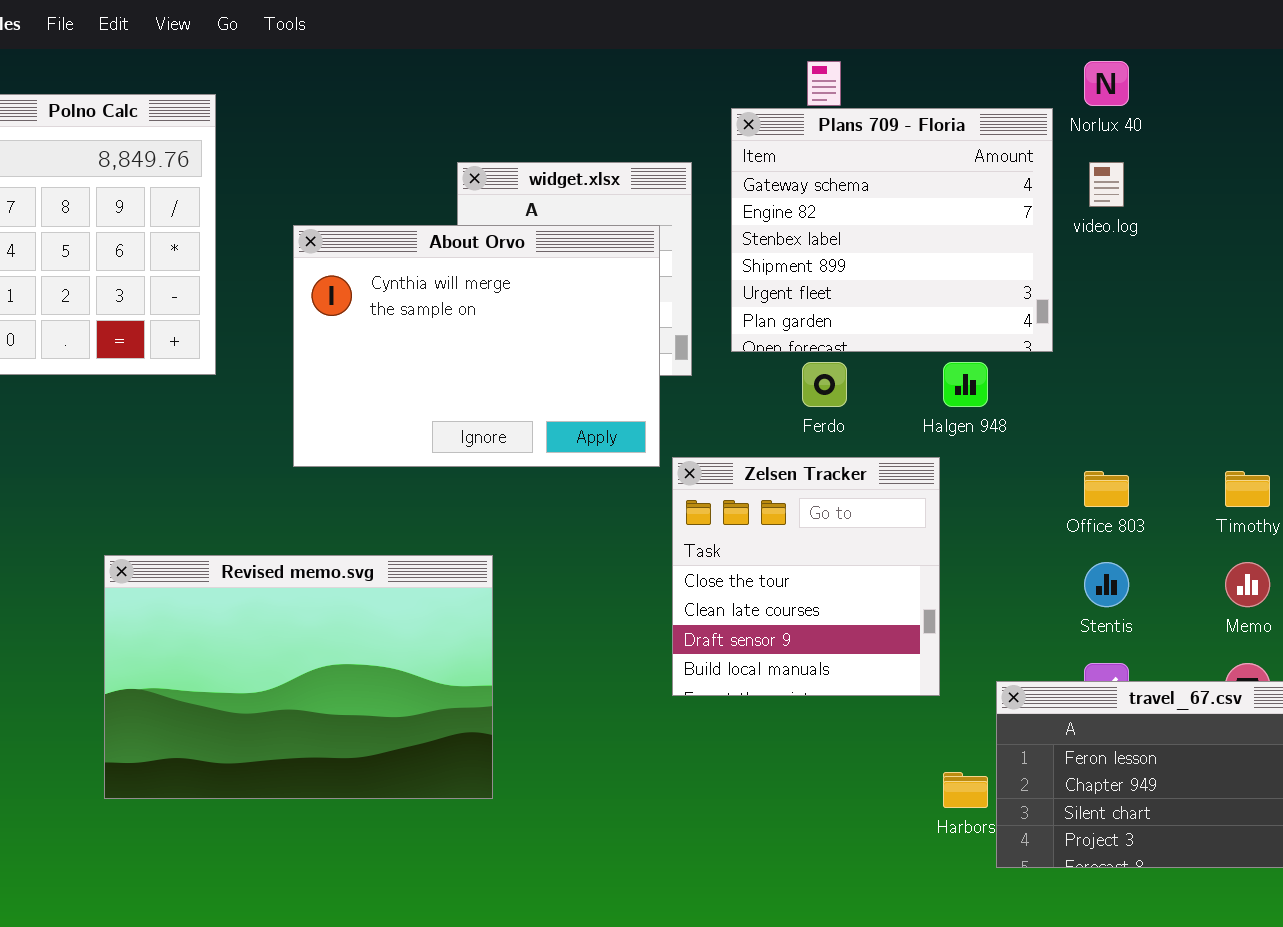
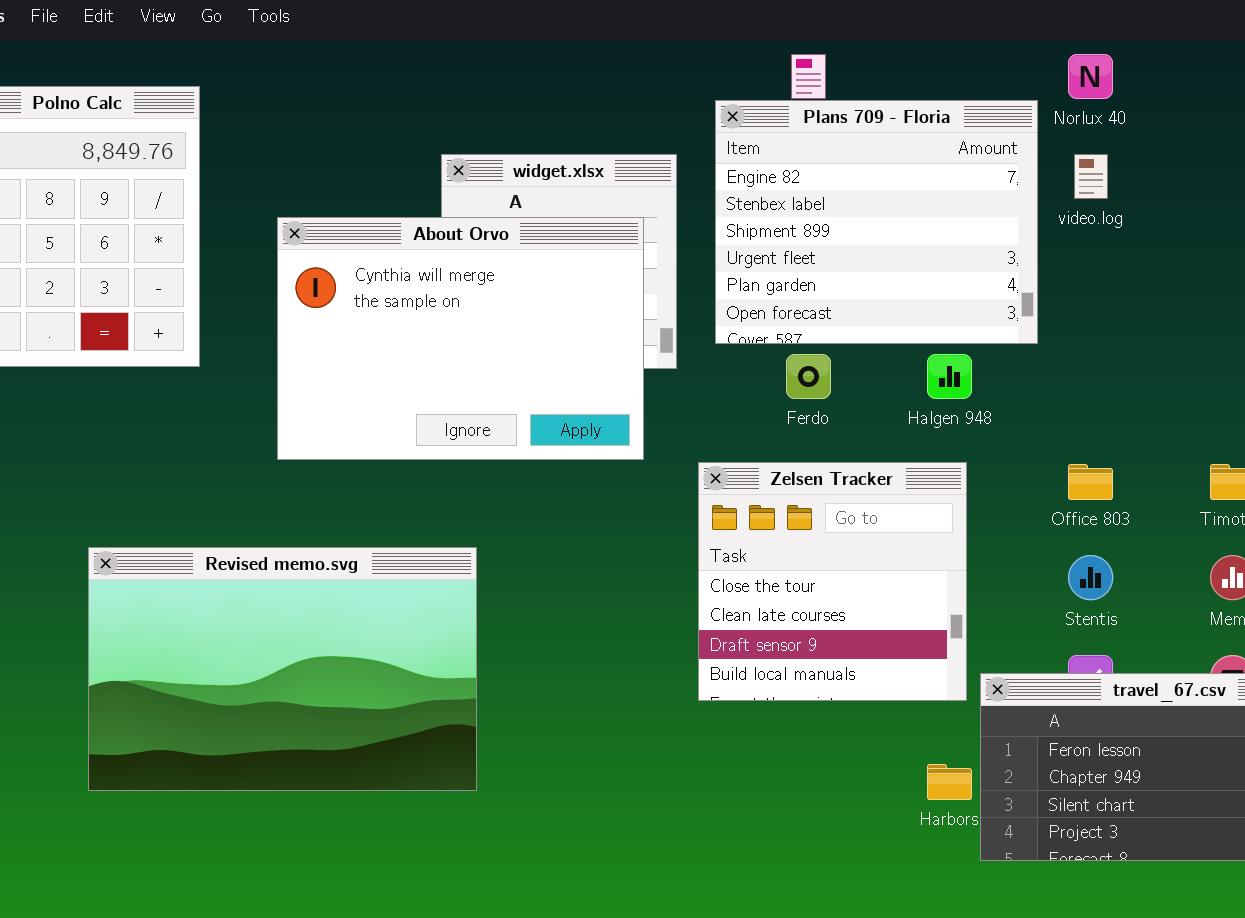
Plans 709 - Floria: [731,108,1053,352] -> [715,100,1038,344], scrolled down 1 row
Zelsen Tracker: [672,457,940,696] -> [698,462,967,701], moved

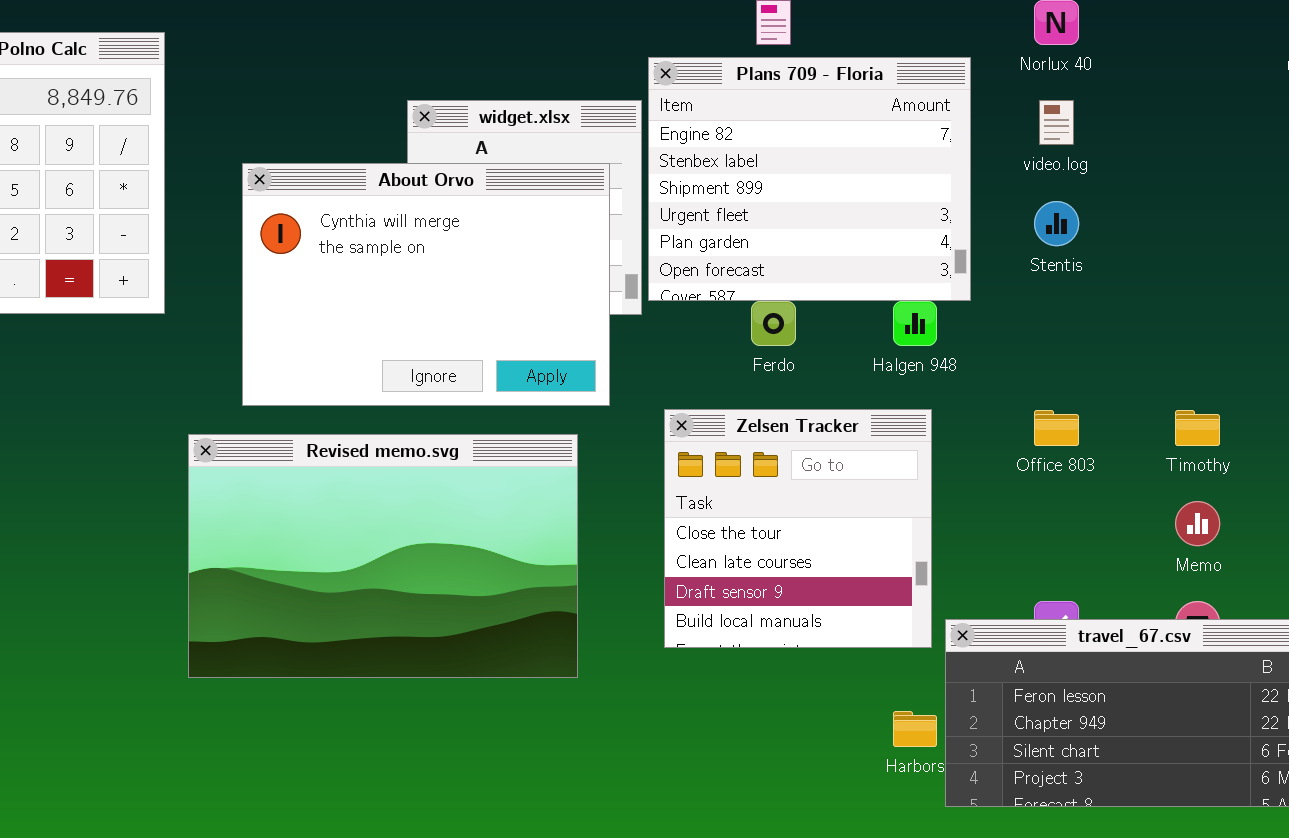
Plans 709 - Floria: [715,100,1038,344] -> [648,57,971,301], moved
Revised memo.svg: [88,547,477,791] -> [188,434,578,678], moved
Stentis: [1068,555,1113,600] -> [1034,201,1079,246], moved

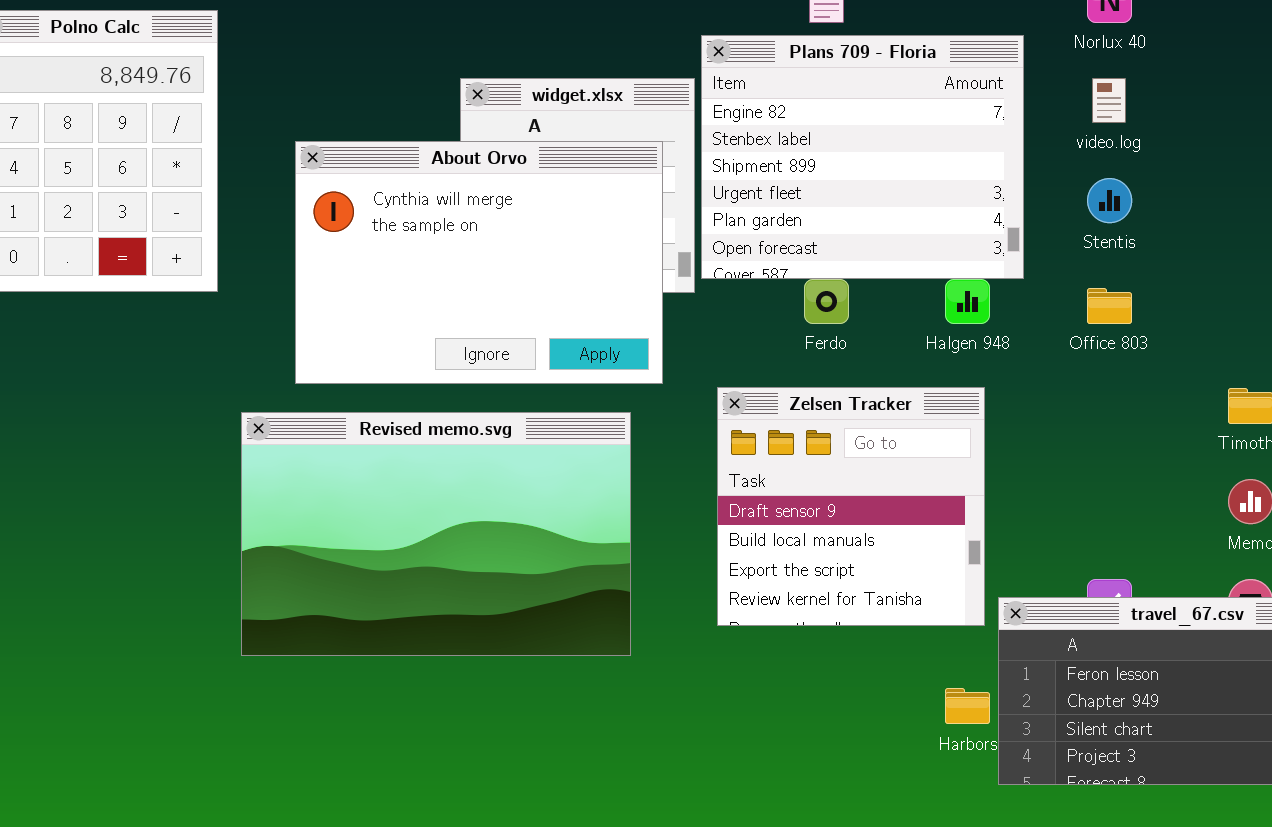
Zelsen Tracker: [664,409,932,648] -> [717,387,985,626], scrolled down 2 rows
Office 803: [1034,410,1079,446] -> [1087,288,1132,324], moved

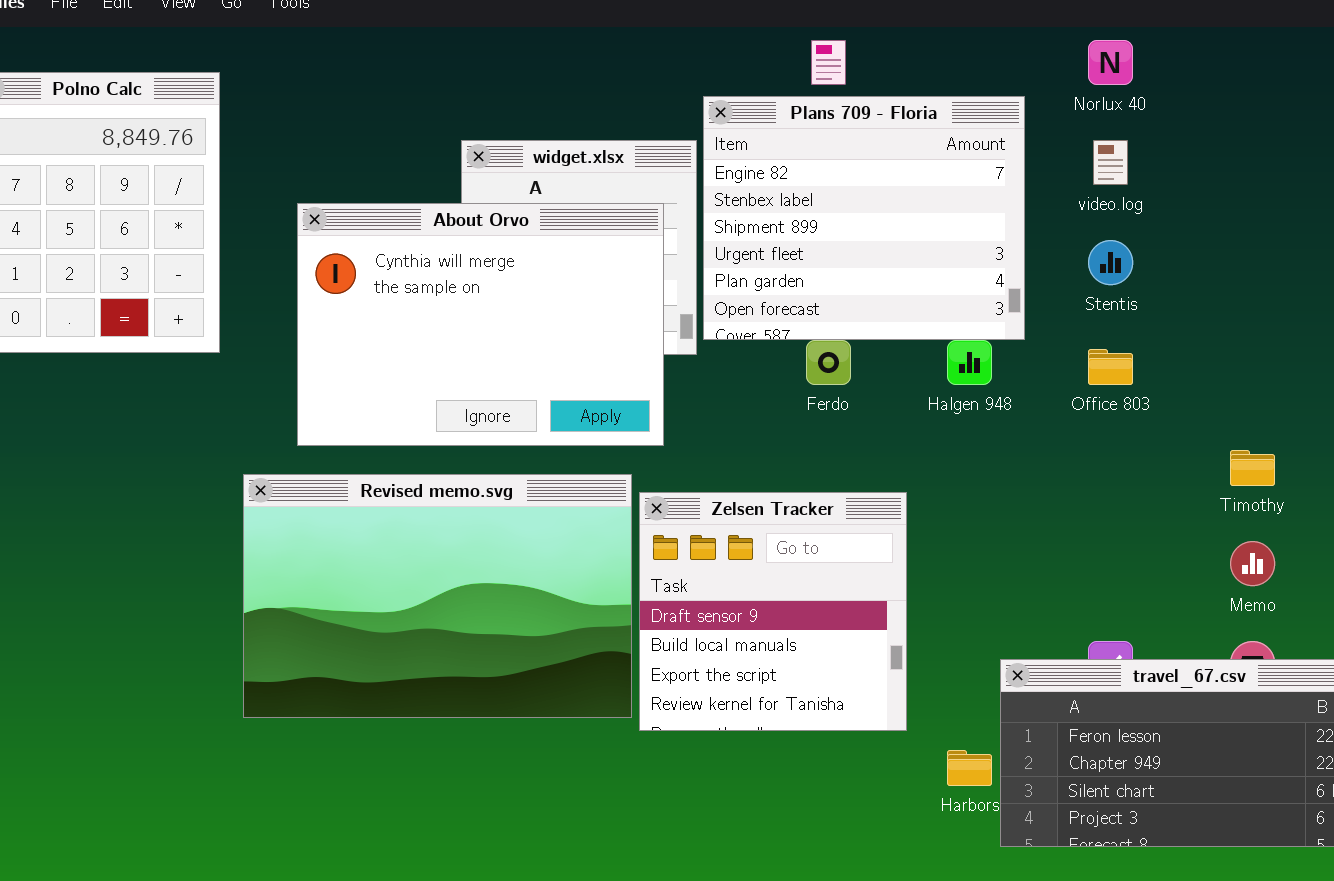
Zelsen Tracker: [717,387,985,626] -> [639,492,907,731], moved

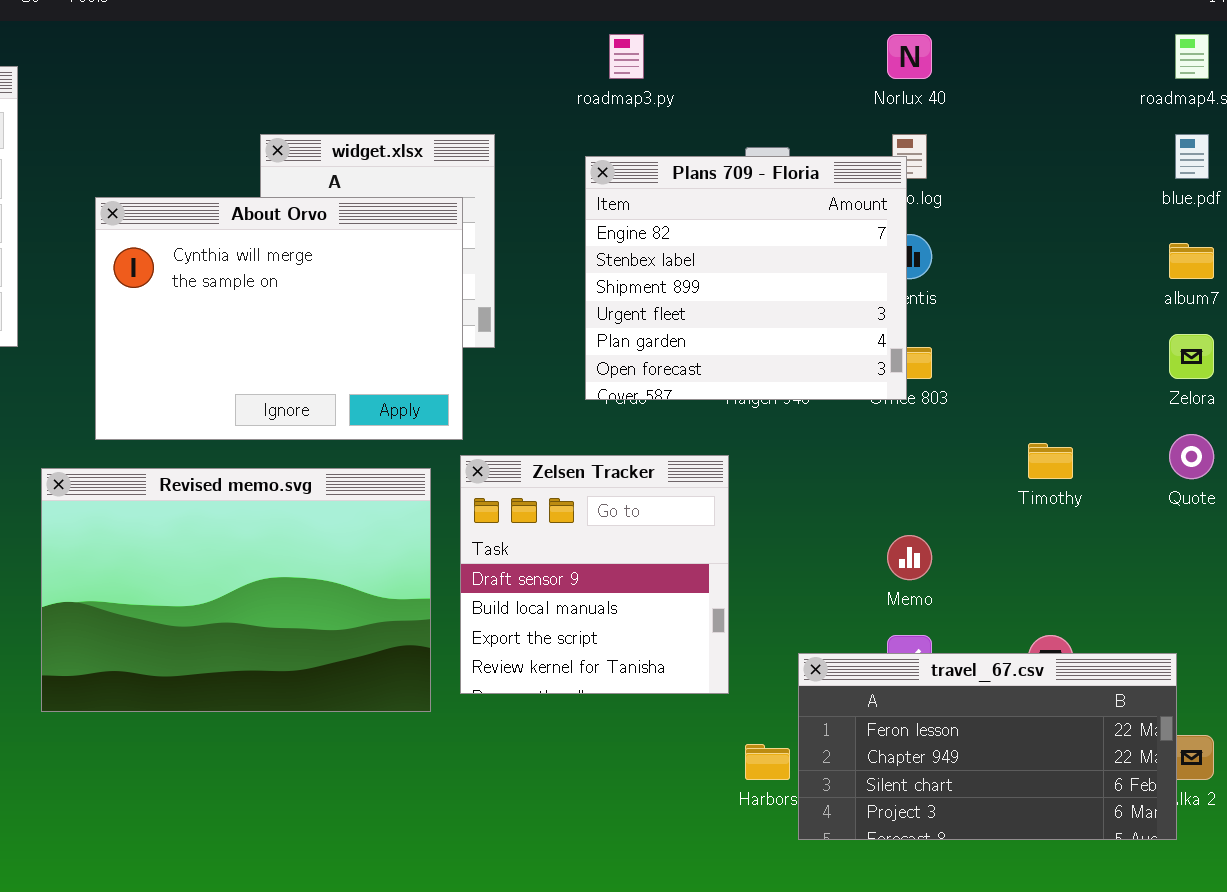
Plans 709 - Floria: [703,96,1025,340] -> [585,156,907,400], moved
Zelsen Tracker: [639,492,907,731] -> [460,455,729,694], moved
Memo: [1230,541,1275,586] -> [887,535,932,580], moved

